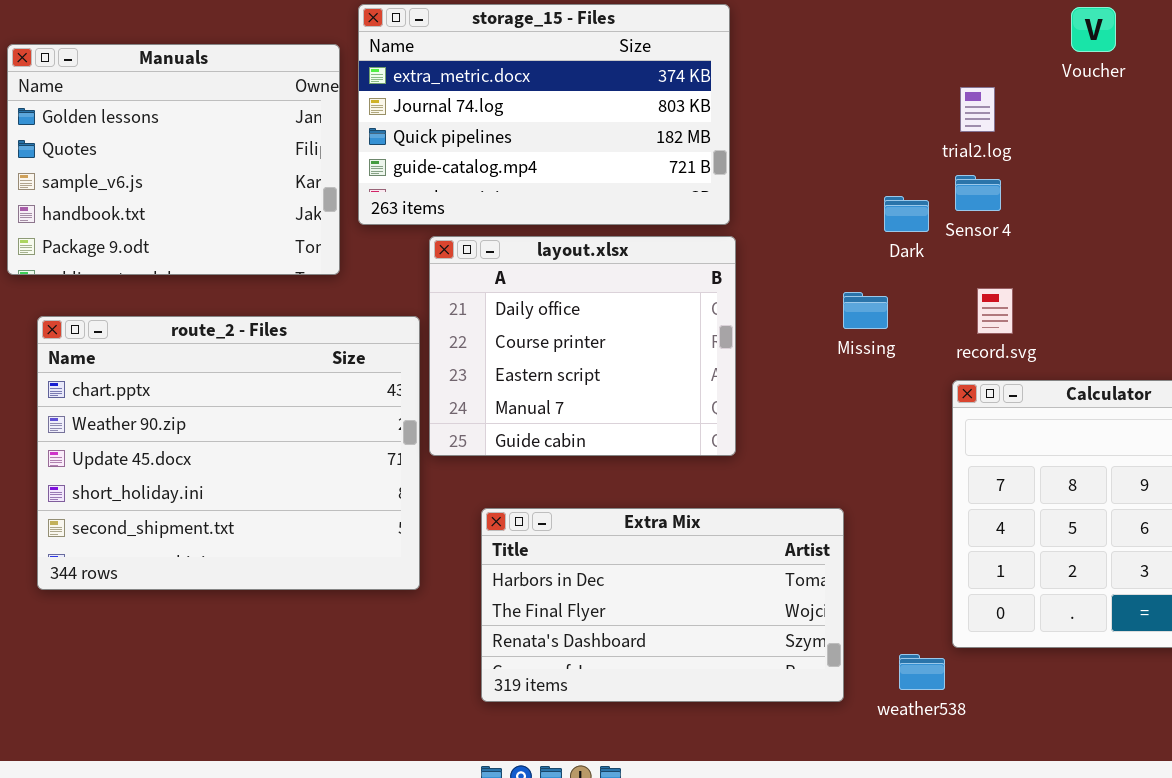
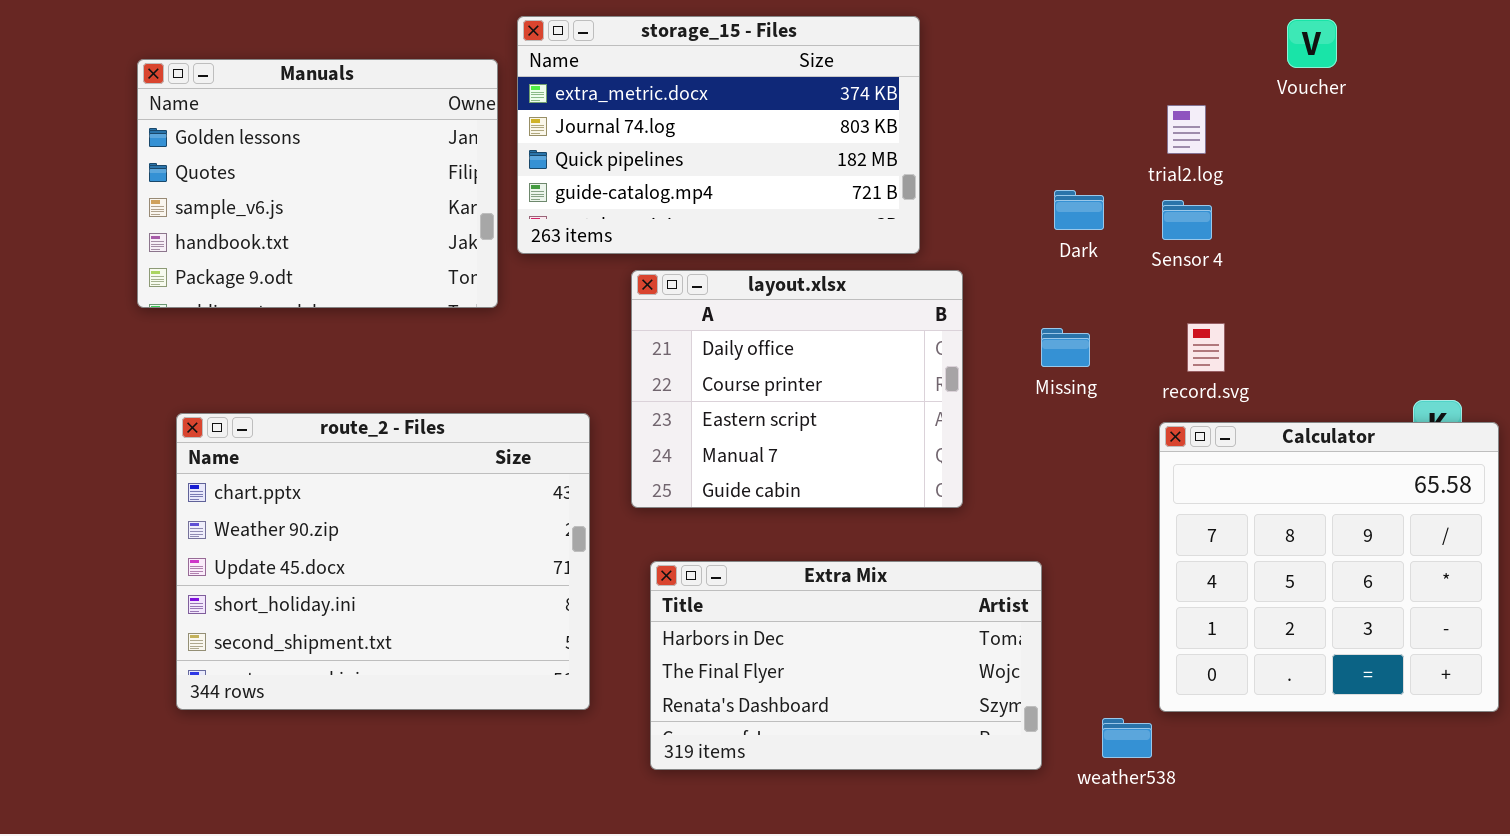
Dark: [884,196,929,232] -> [1054,190,1104,230], moved
layout.xlsx: [429,236,736,456] -> [631,270,963,508], moved
route_2 - Files: [37,316,420,590] -> [176,413,590,710], moved

